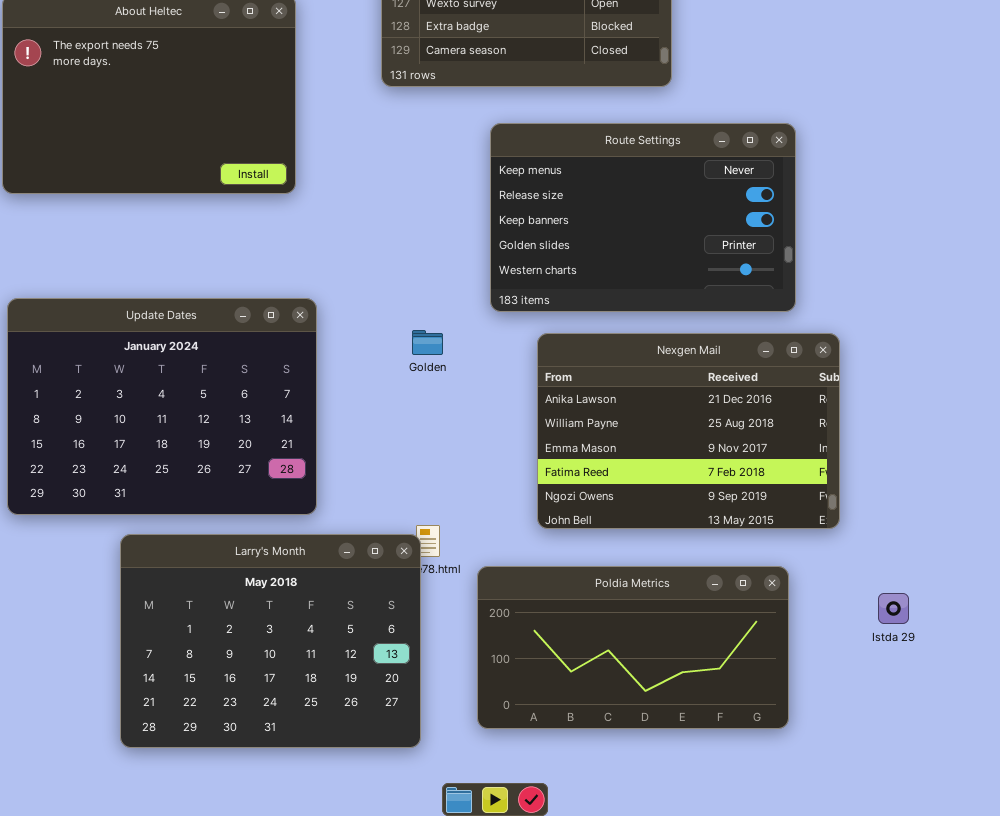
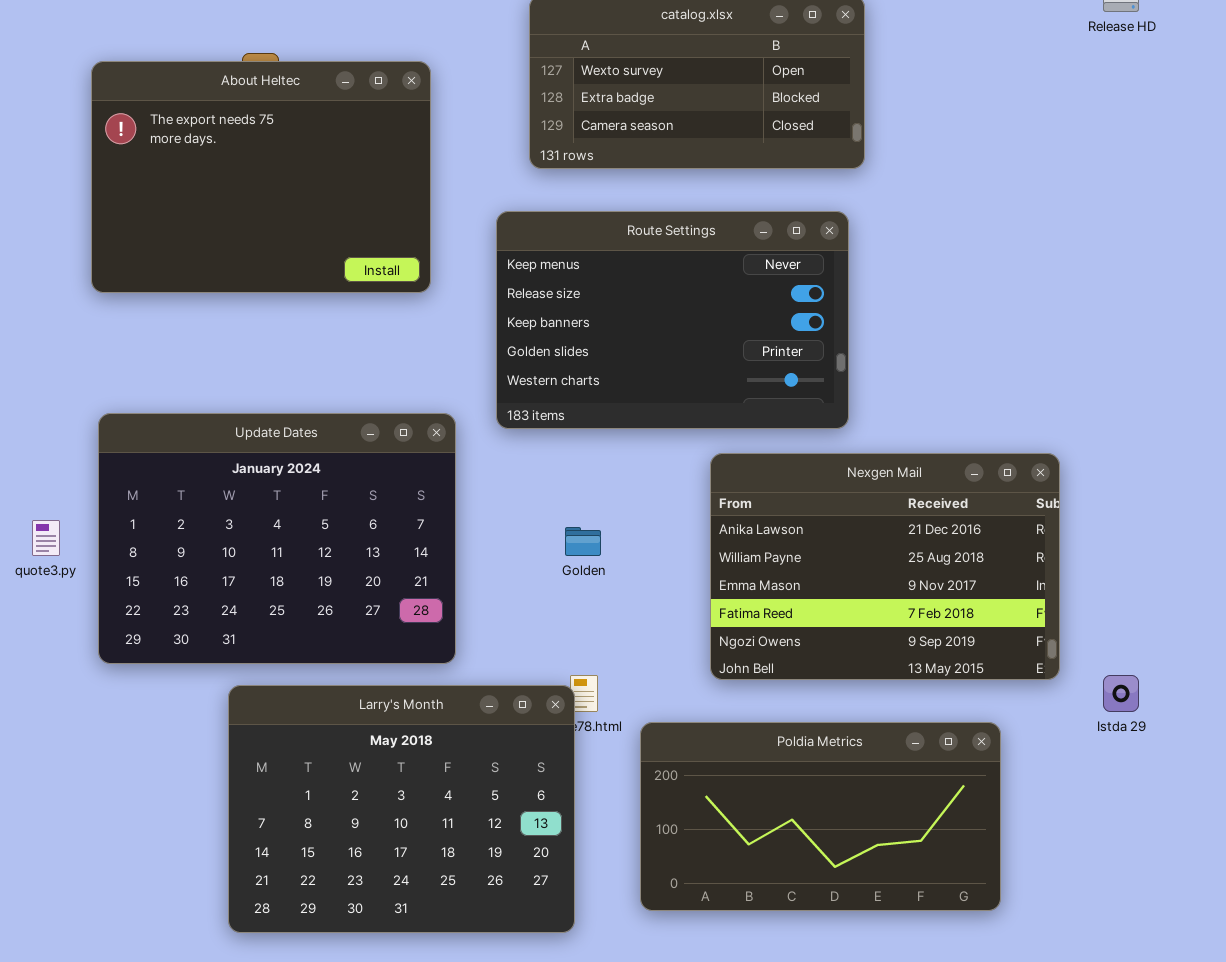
Route Settings: [490,123,796,312] -> [496,211,849,429], moved
Golden: [412,330,443,355] -> [565,527,601,556], moved
Istda 29: [878,593,909,624] -> [1103,675,1139,712], moved

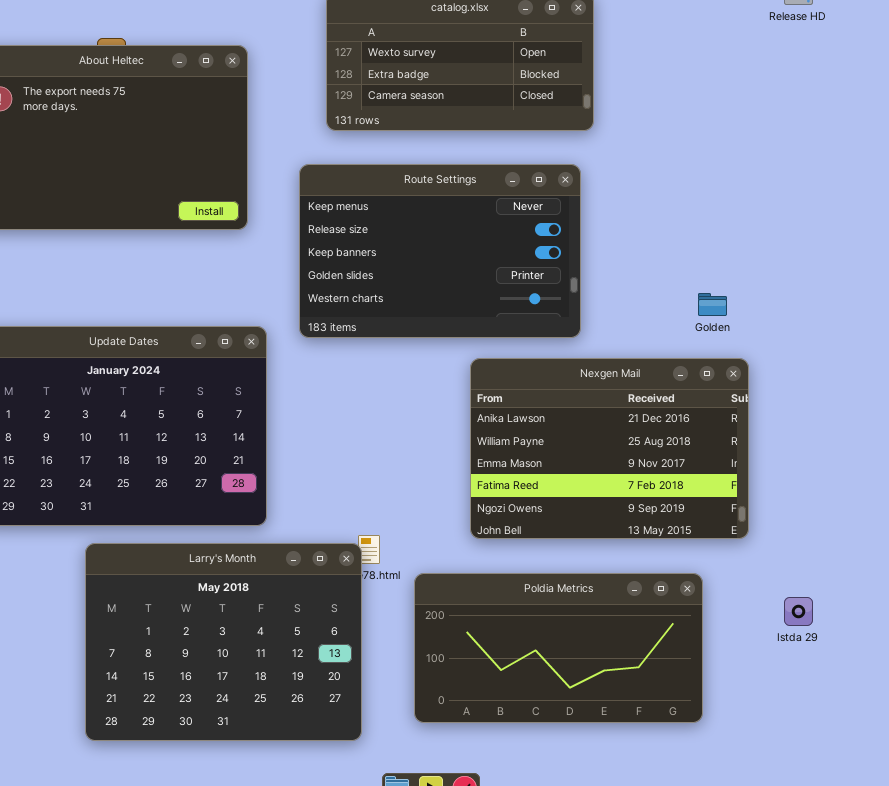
Golden: [565,527,601,556] -> [698,293,727,316], moved
Istda 29: [1103,675,1139,712] -> [784,597,813,626], moved

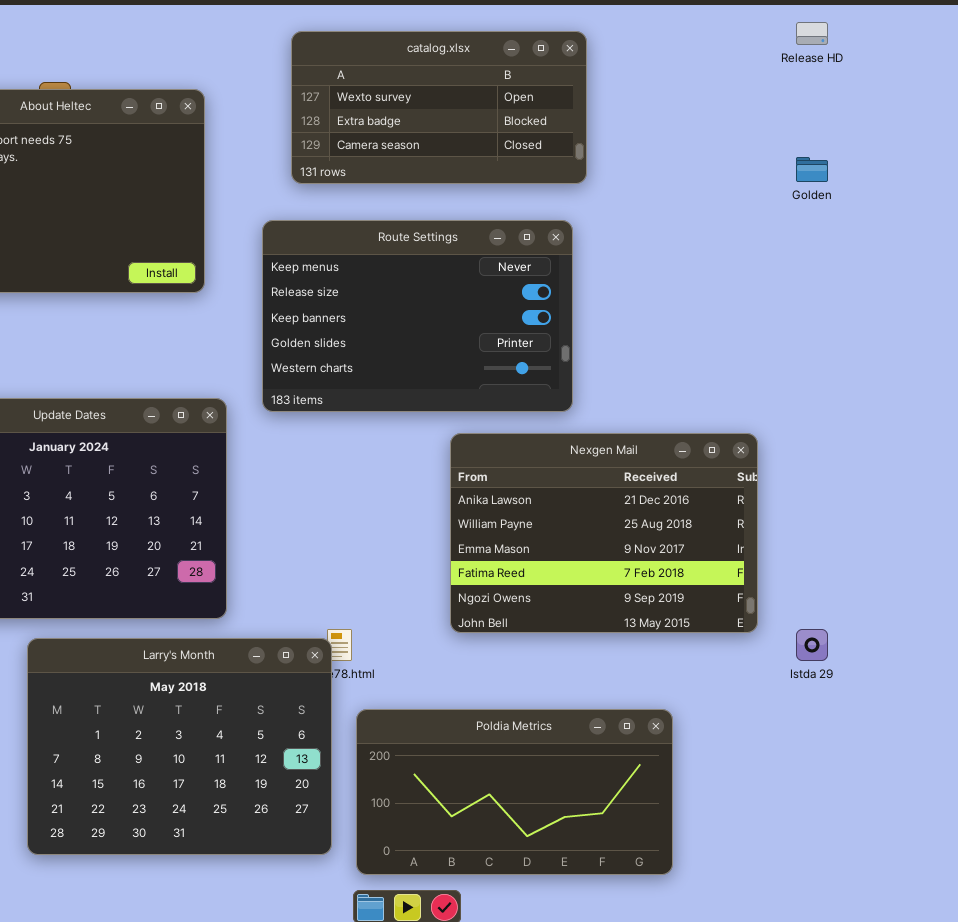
Golden: [698,293,727,316] -> [796,157,828,182], moved
Poldia Metrics: [414,573,703,723] -> [356,709,673,875], moved
Istda 29: [784,597,813,626] -> [796,629,828,661], moved

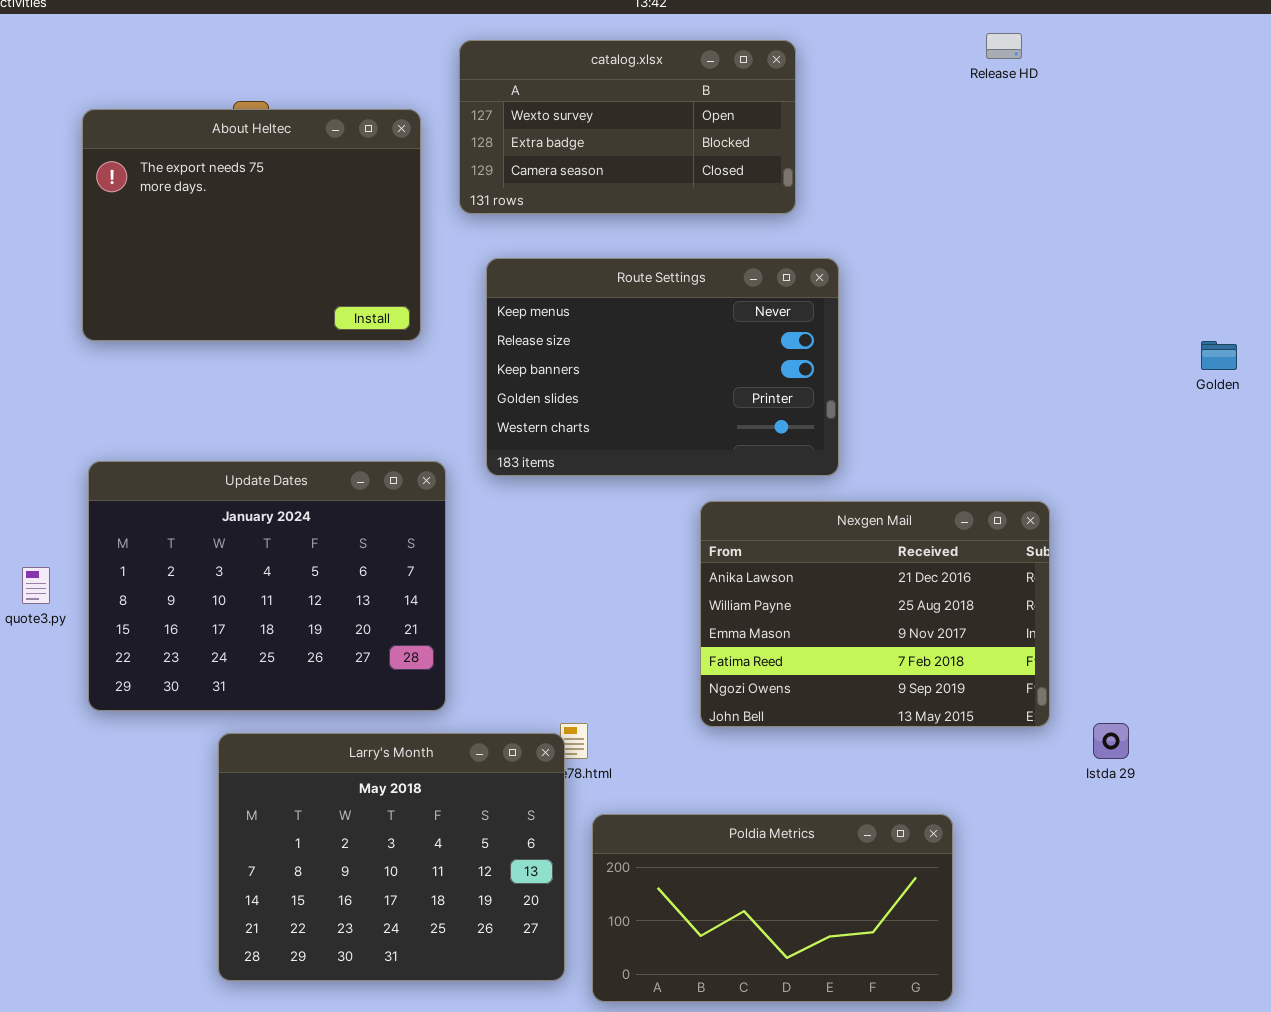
Release HD: [796,22,828,45] -> [986,33,1022,59], moved
catalog.xlsx: [291,31,587,184] -> [459,40,796,214], moved
Golden: [796,157,828,182] -> [1201,341,1237,370], moved

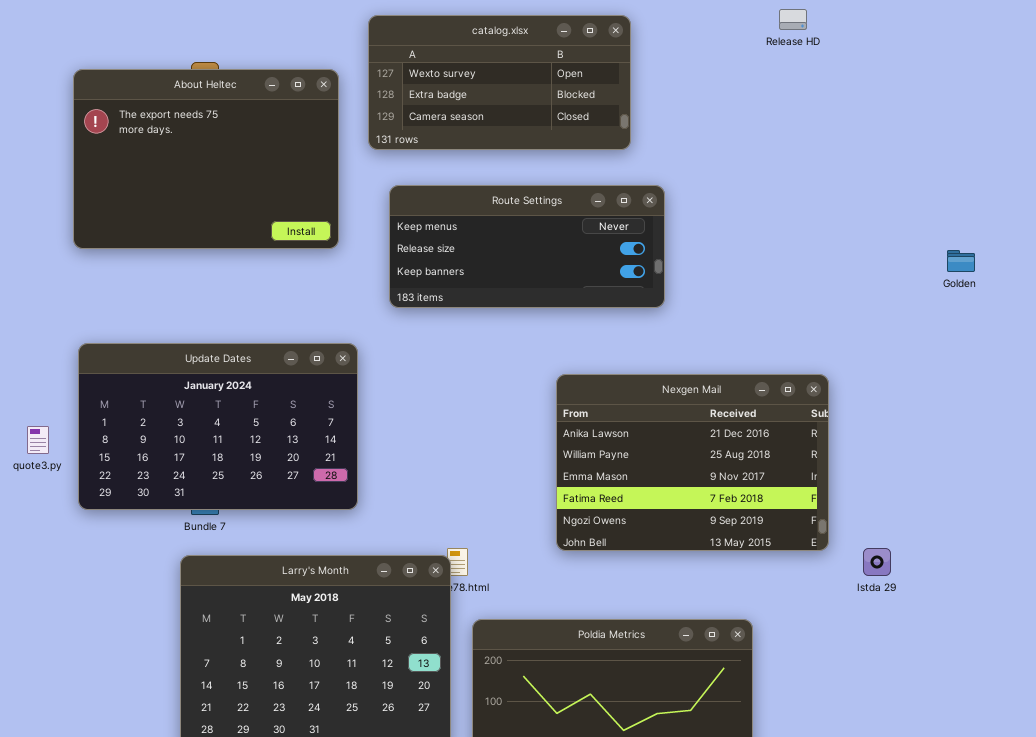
Route Settings: [486,258,839,476] -> [389,185,665,308], resized
Update Dates: [88,461,446,711] -> [78,343,358,510], resized

